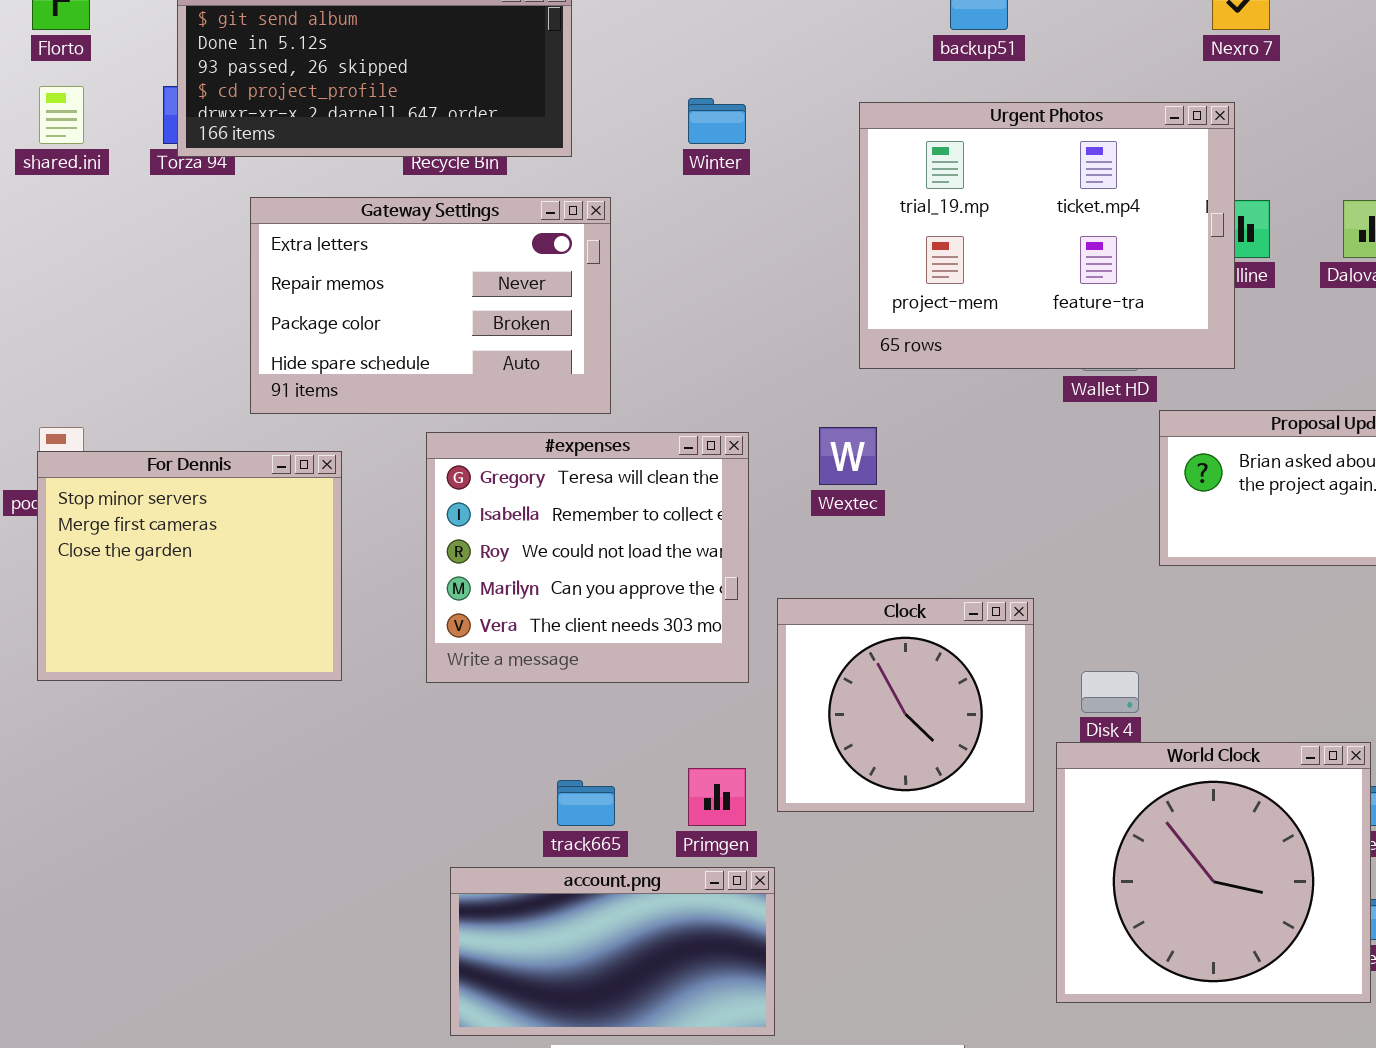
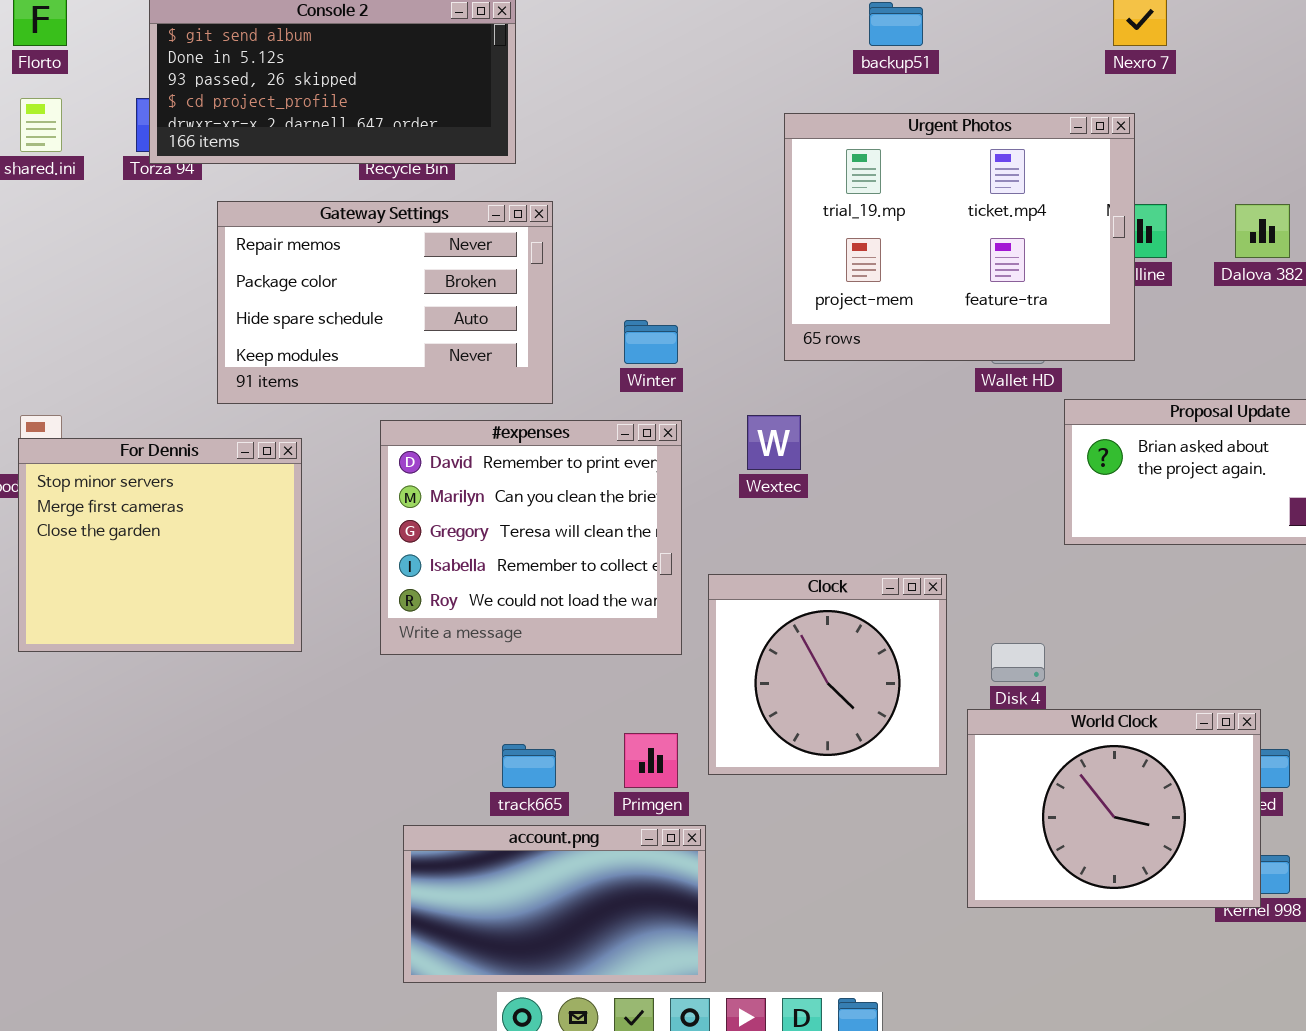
Winter: [688,98,746,144] -> [624,320,678,364], moved
Gateway Settings: [250,197,611,414] -> [217,201,553,404], scrolled down 1 row
#expenses: [426,432,749,683] -> [380,420,682,655], scrolled up 2 rows
World Clock: [1056,742,1371,1003] -> [967,709,1261,908], resized

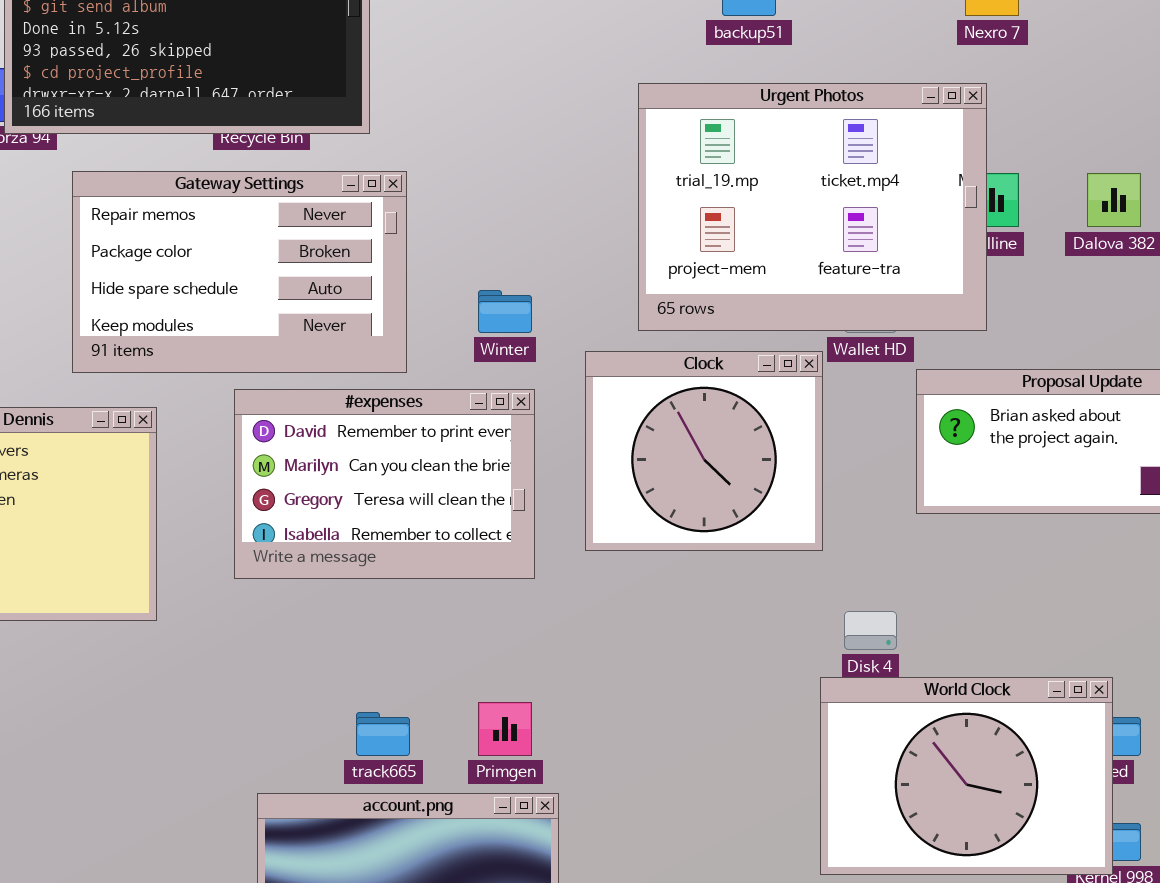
#expenses: [380,420,682,655] -> [234,389,535,579], resized
Clock: [708,574,947,775] -> [585,351,823,551], moved

